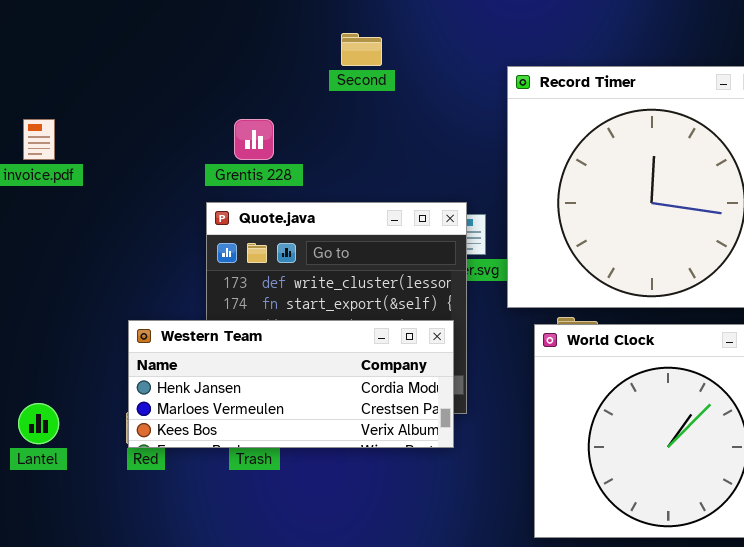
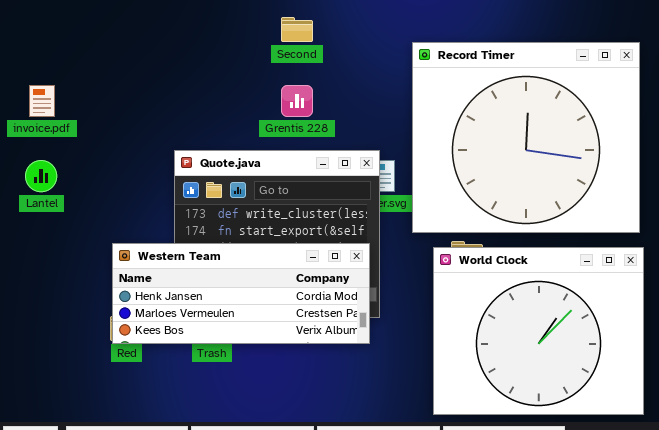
Grentis 228: [234,119,274,160] -> [281,85,313,117], moved
Lantel: [18,403,59,444] -> [25,160,57,192], moved

